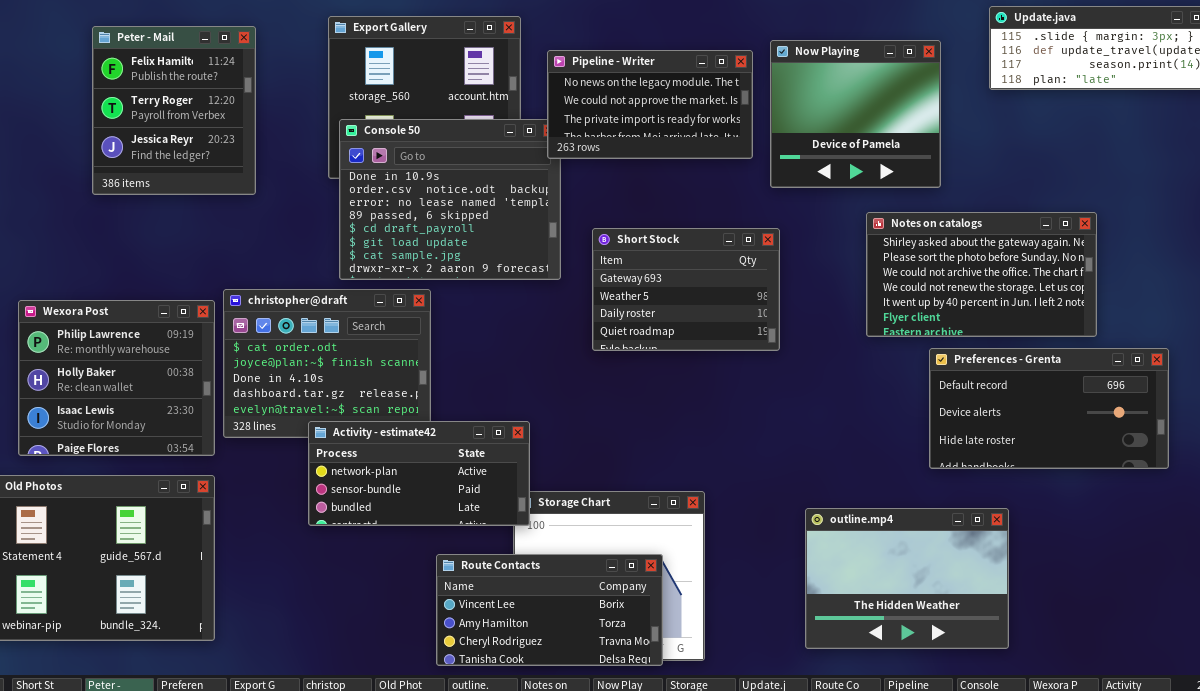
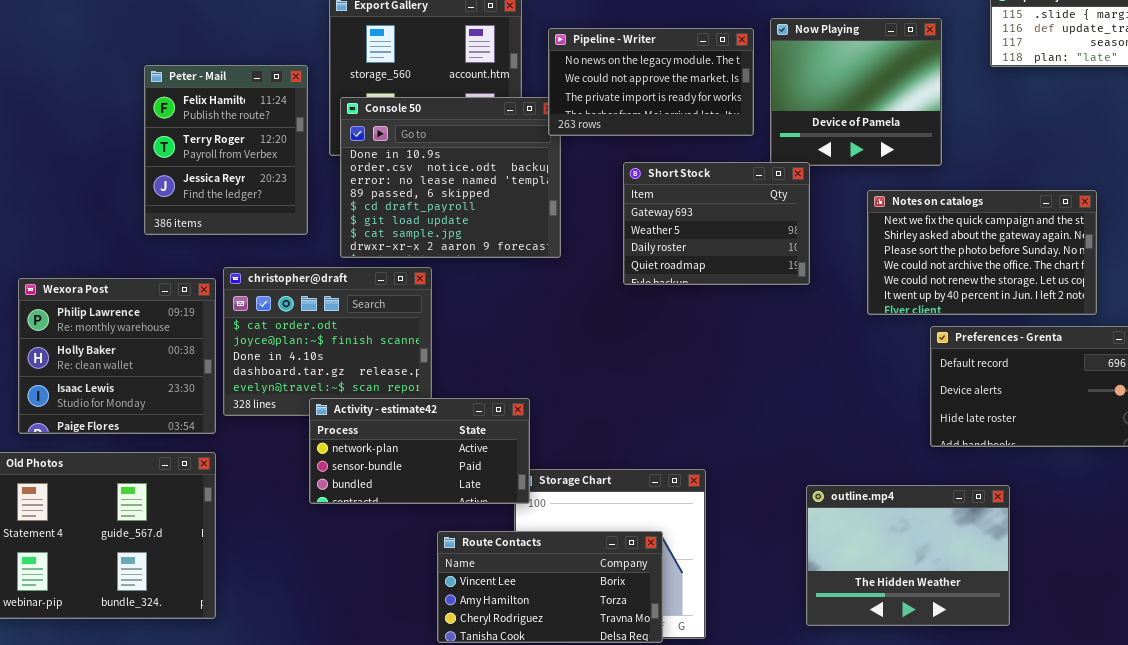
Peter - Mail: [92,26,256,195] -> [144,65,308,235], moved
Notes on catalogs: [866,212,1097,337] -> [867,190,1097,315], scrolled up 1 row
Short Stock: [592,228,780,351] -> [623,162,810,285], moved

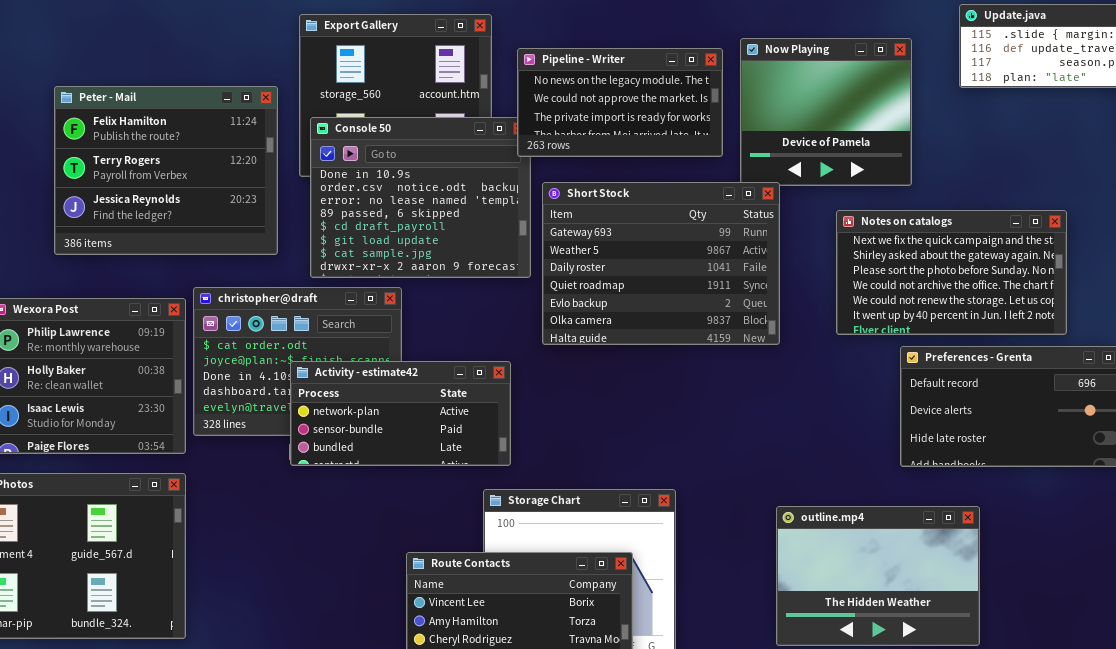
Peter - Mail: [144,65,308,235] -> [54,86,278,255], resized
Short Stock: [623,162,810,285] -> [542,182,780,345], resized
Activity - estimate42: [309,398,530,504] -> [290,361,511,466], moved

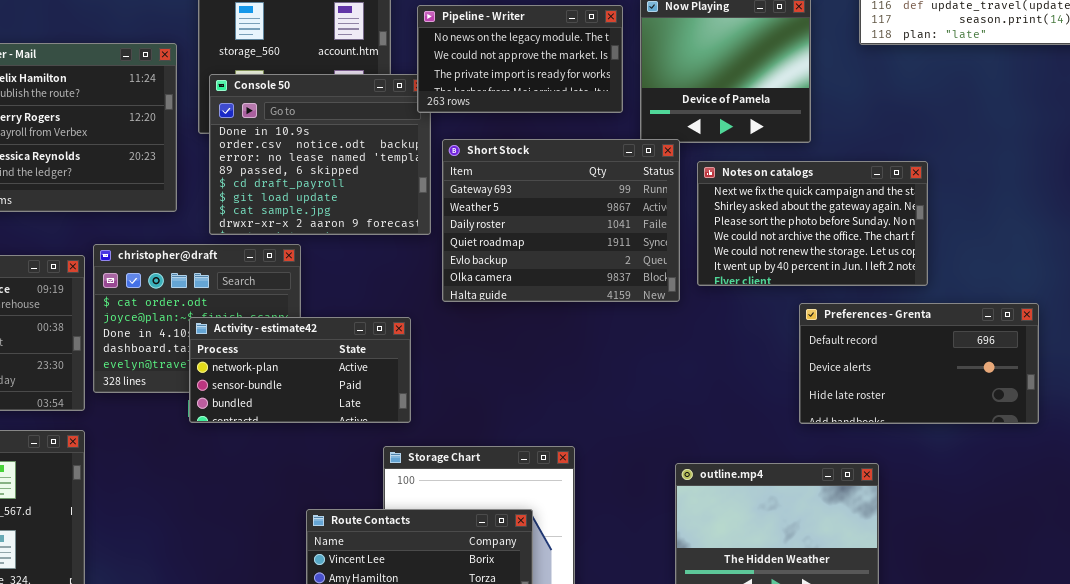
Notes on catalogs: [836,210,1067,335] -> [697,161,928,286], moved

